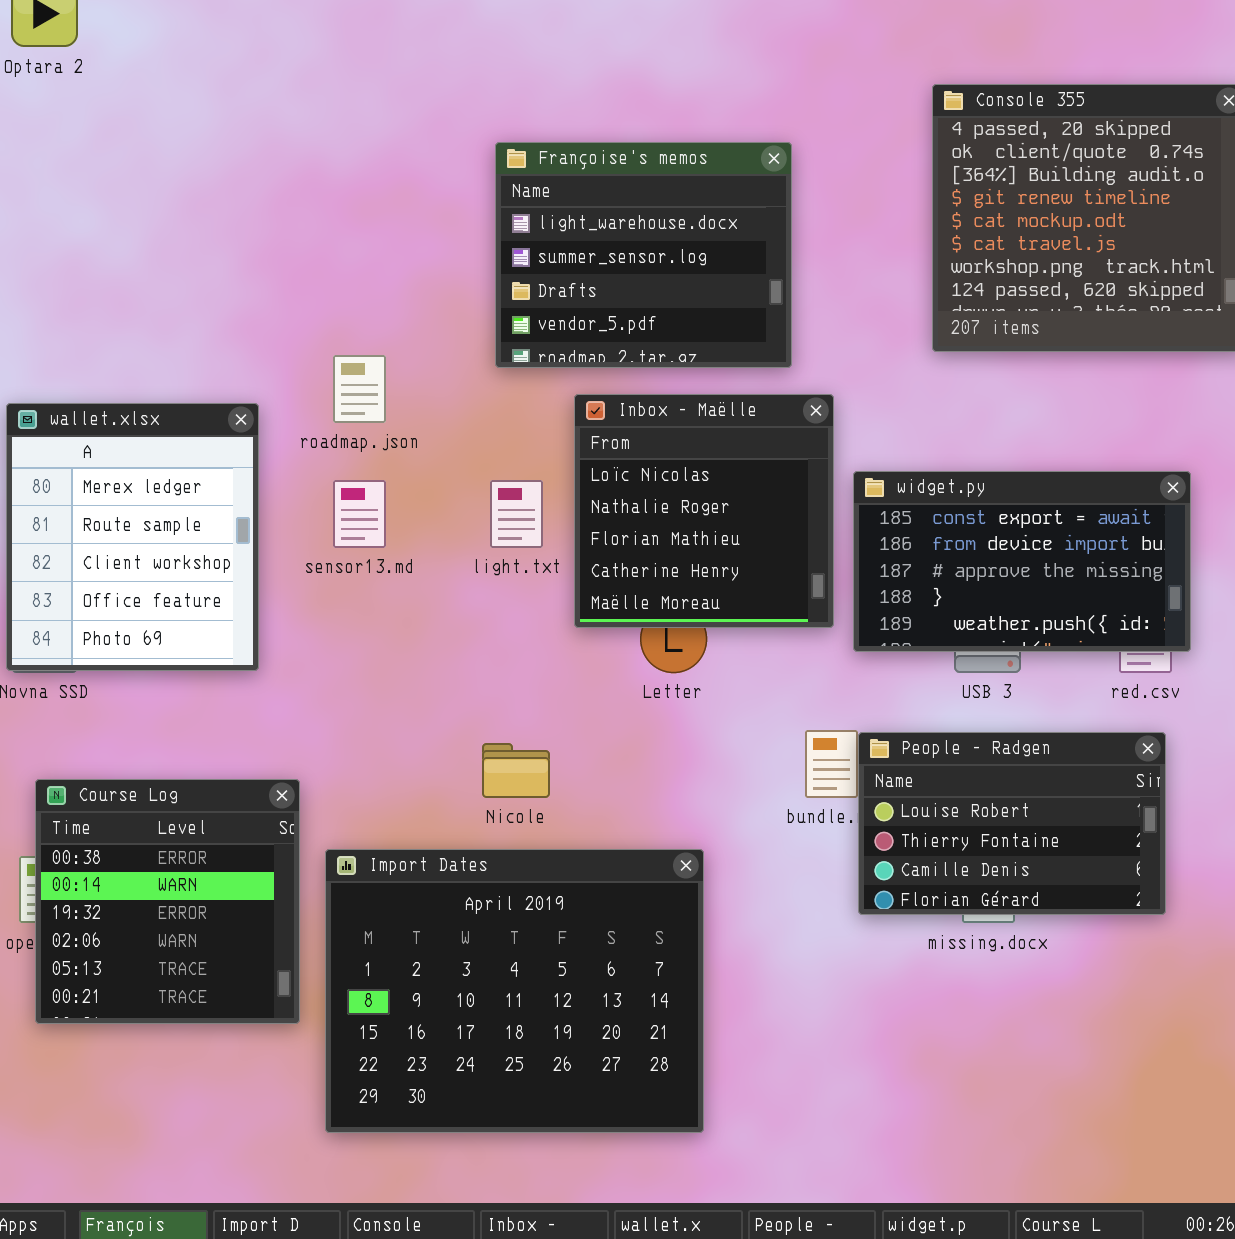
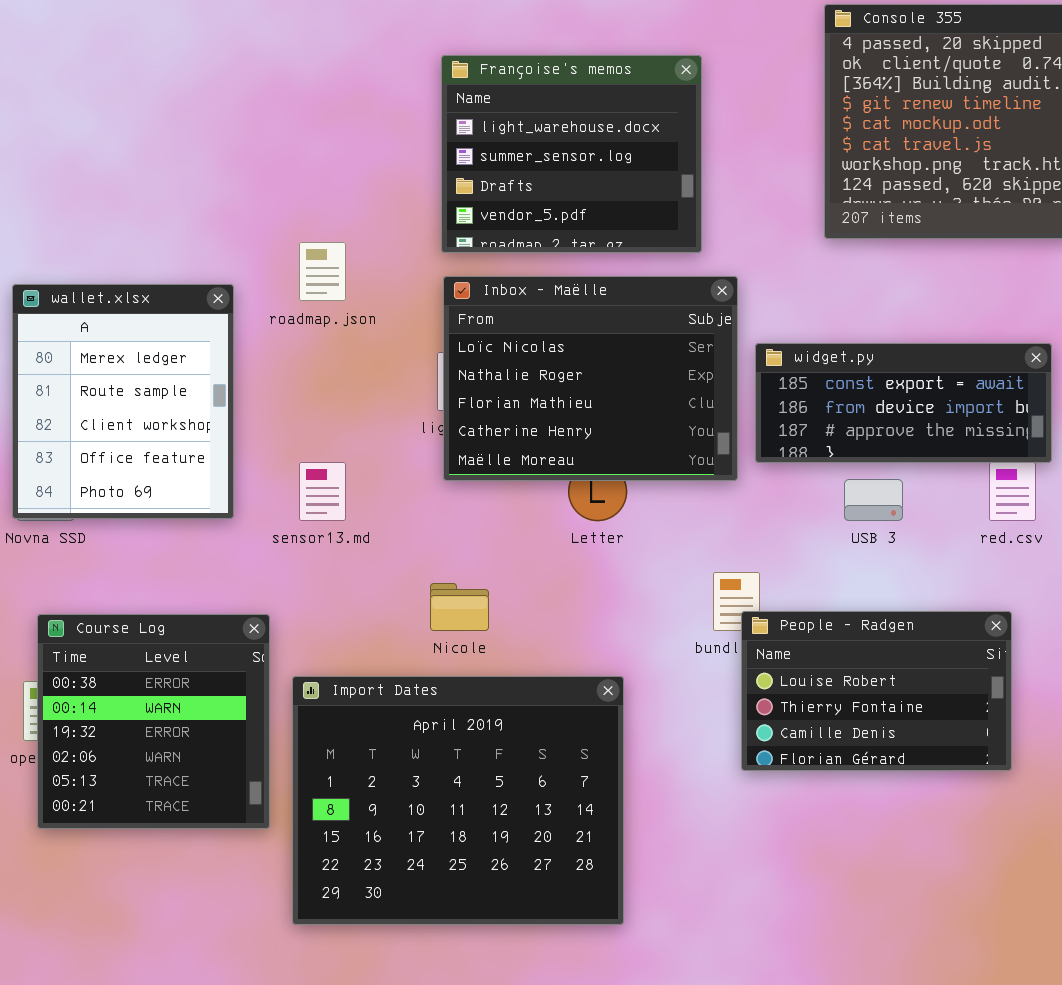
Inbox - Maëlle: [574,394,834,628] -> [443,276,738,481], resized
widget.py: [853,471,1191,652] -> [755,343,1052,463], resized
sensor13.md: [333,480,386,548] -> [299,462,346,521], moved
People - Radgen: [858,732,1166,915] -> [741,611,1012,771], moved

